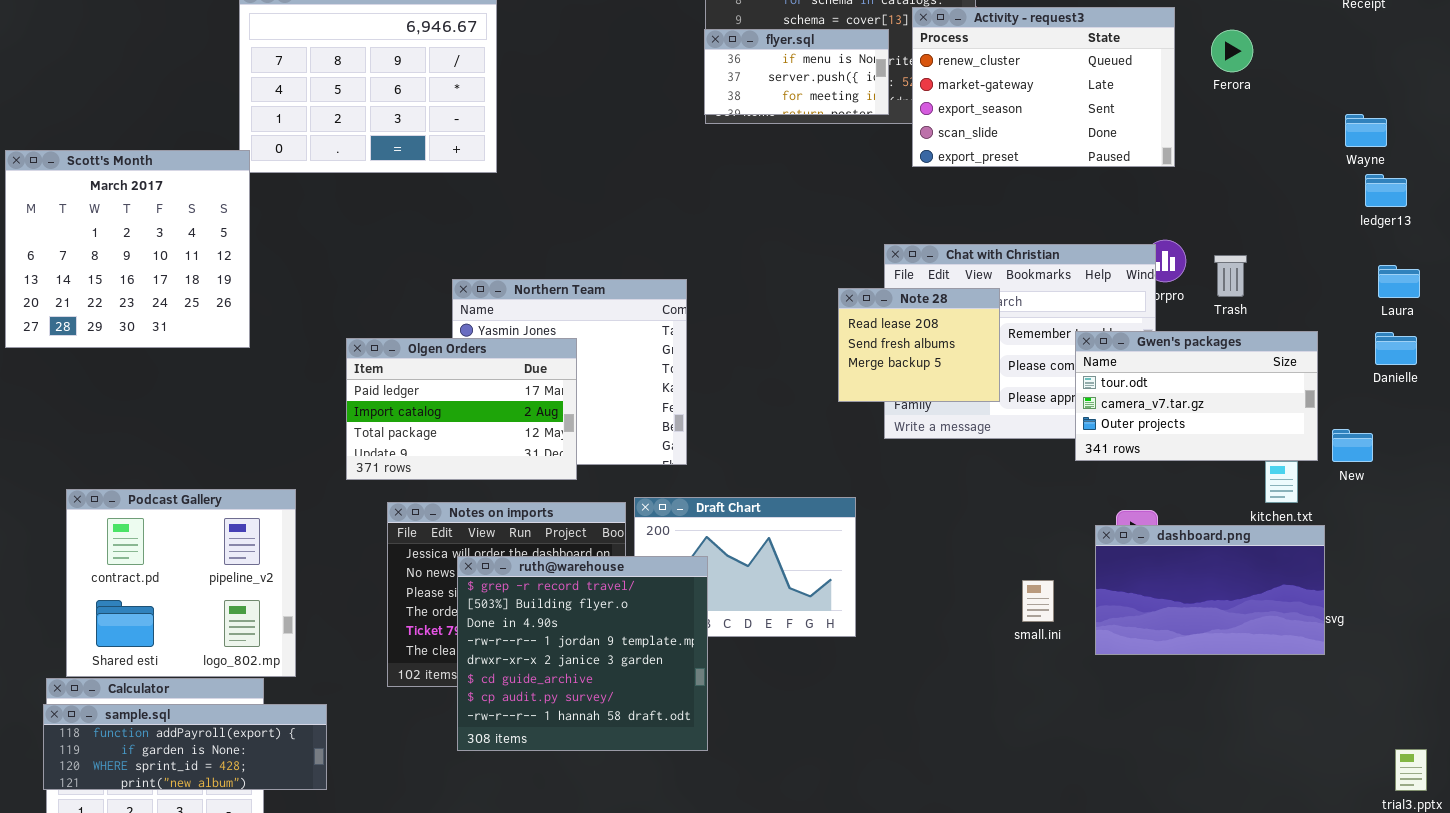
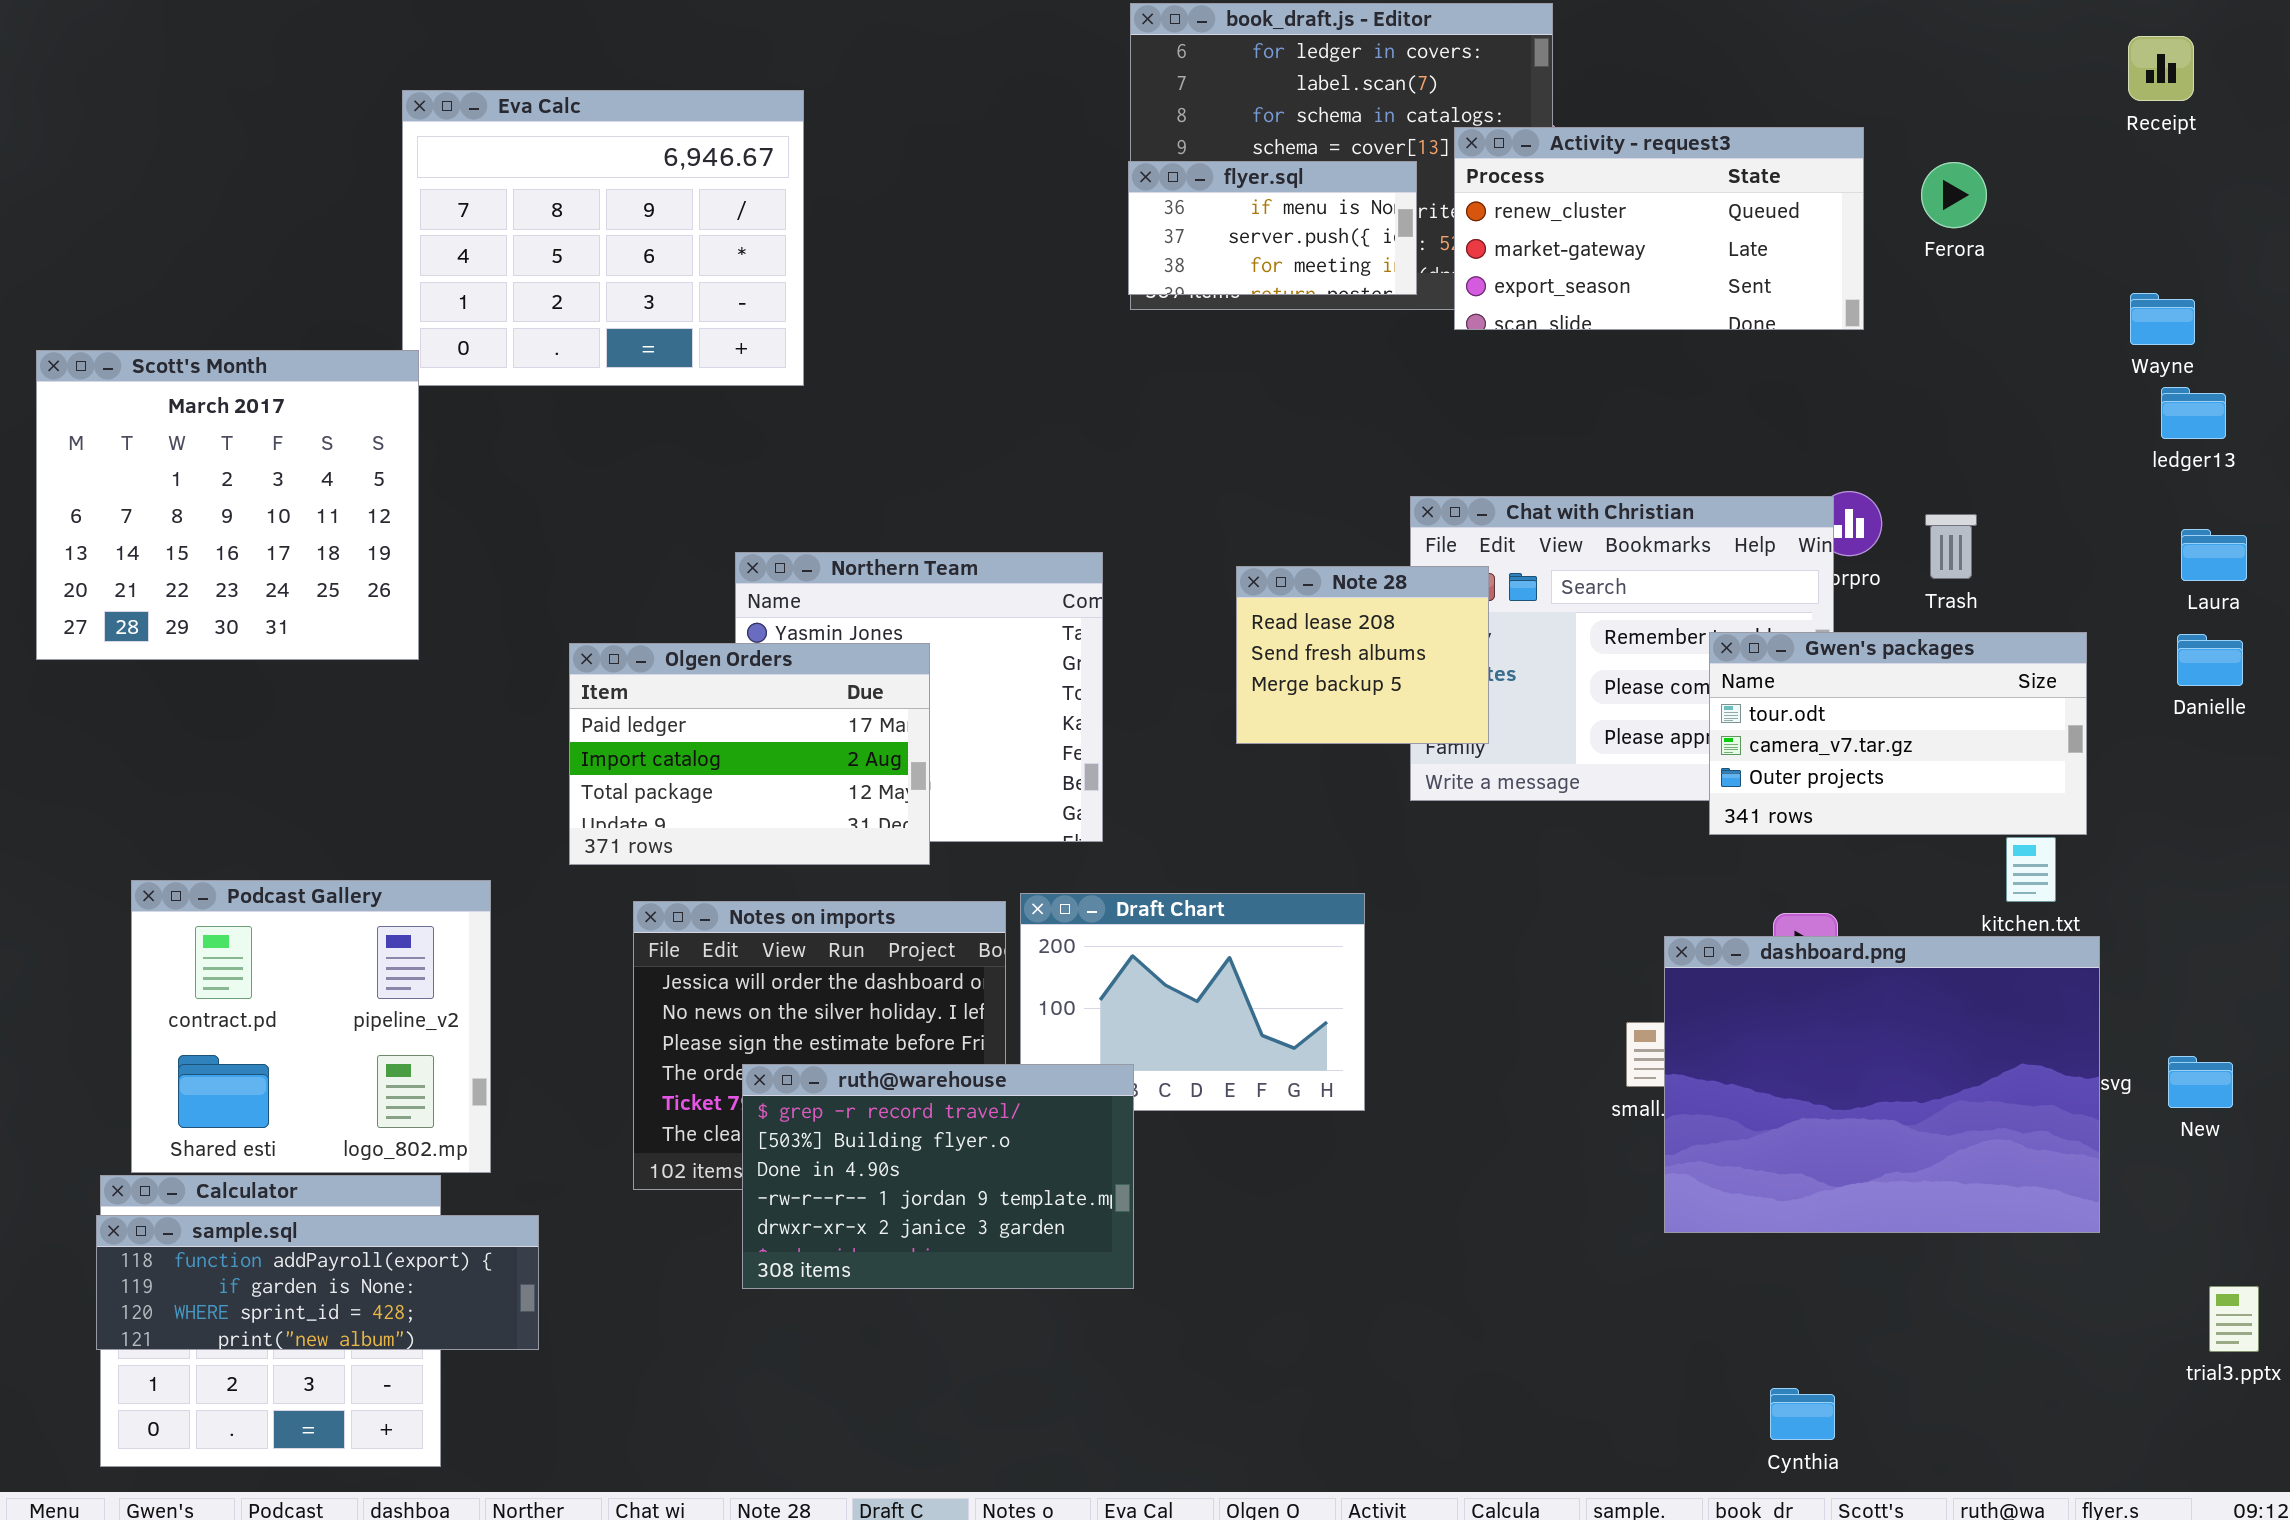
Activity - request3: [912,7,1175,167] -> [1454,127,1864,330], resized
Note 28: [838,288,1000,402] -> [1236,566,1489,744], moved
New: [1332,429,1373,462] -> [2168,1056,2233,1108], moved
dashboard.png: [1095,525,1325,655] -> [1664,936,2100,1233], resized
ruth@warehouse: [457,556,708,751] -> [742,1064,1134,1289], resized

